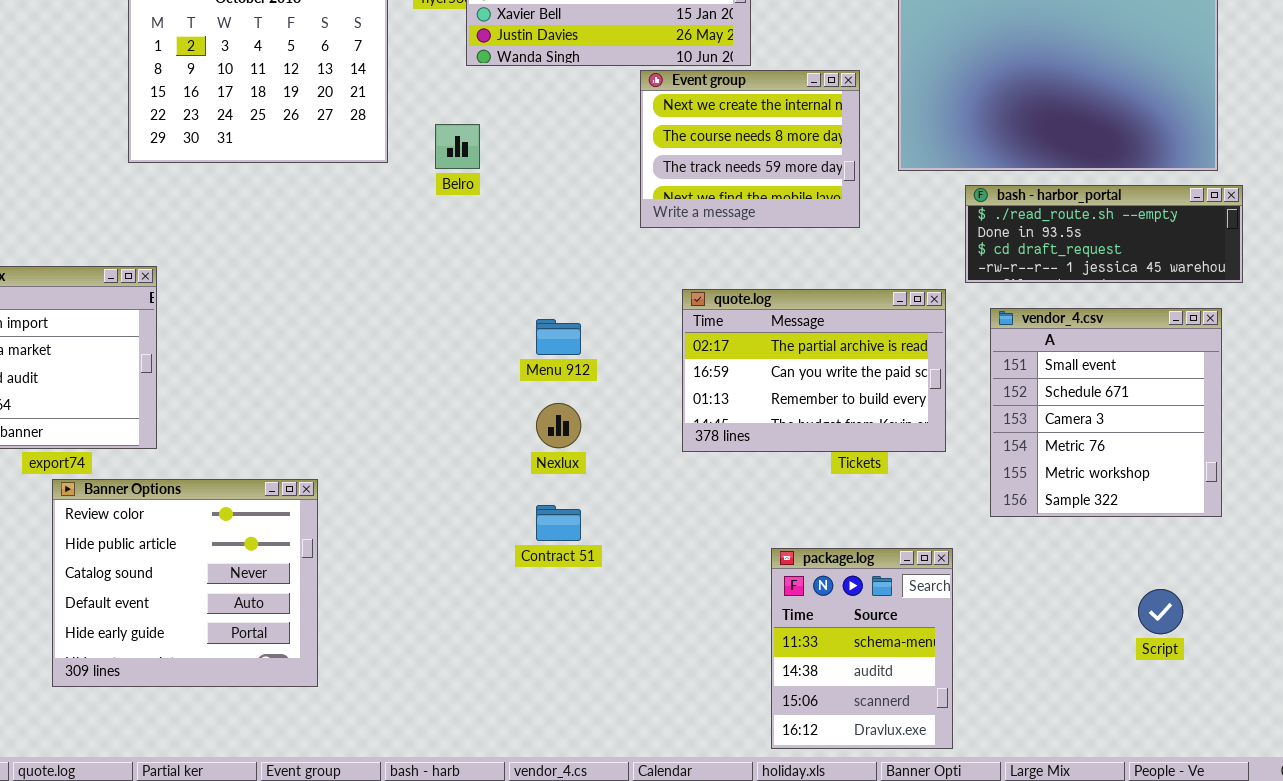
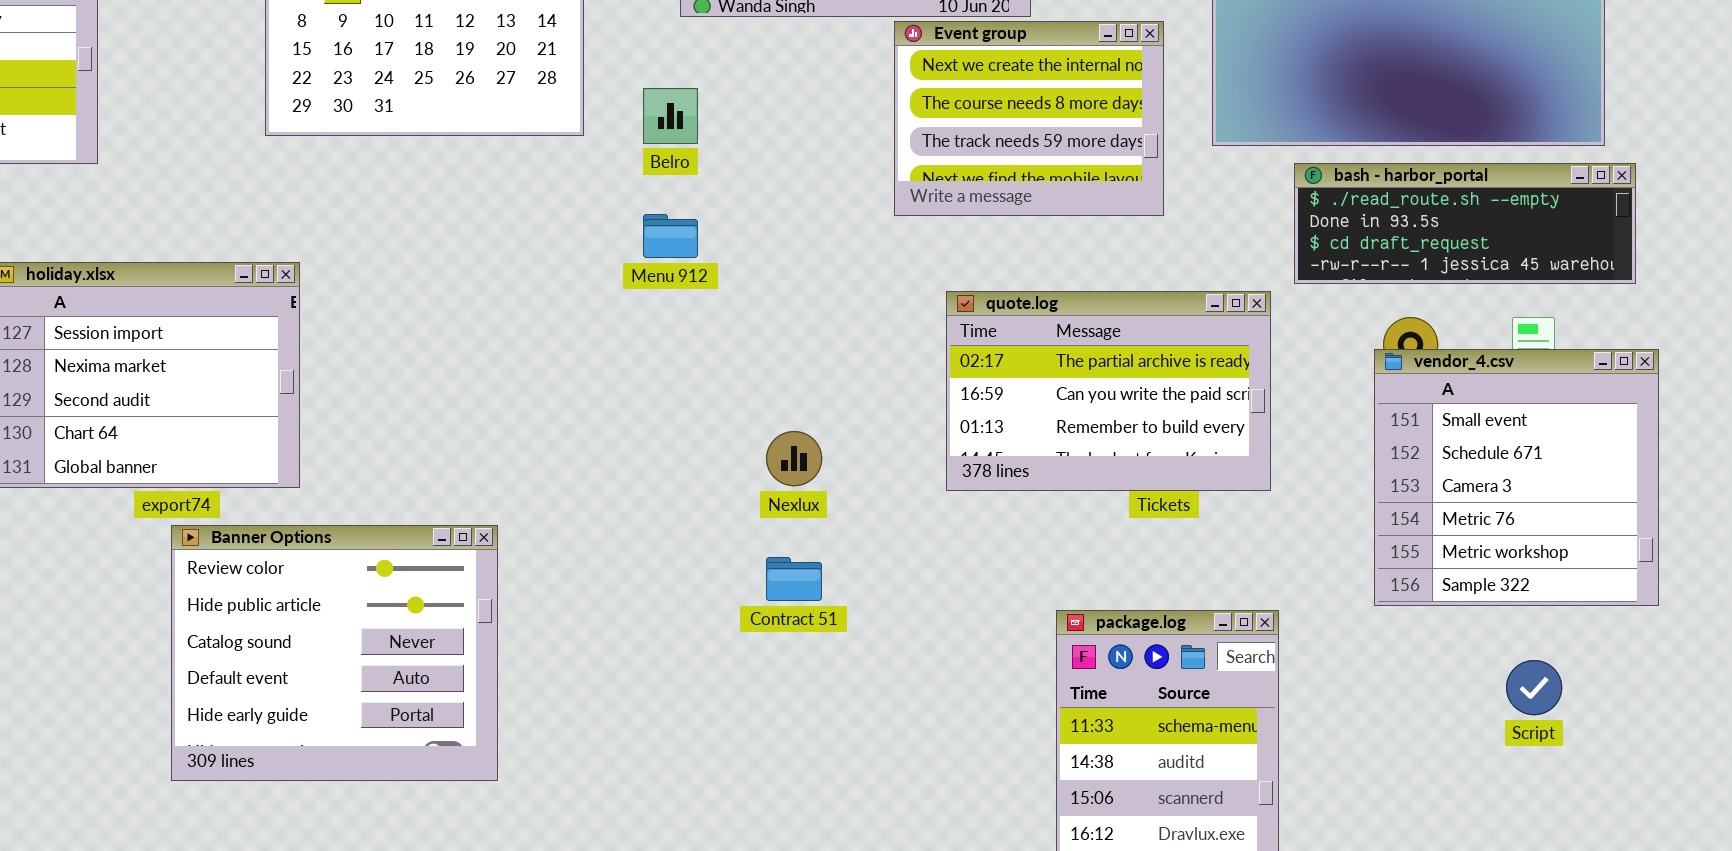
vendor_4.csv: [990,308,1222,517] -> [1374,349,1659,606], moved
Menu 912: [536,319,581,355] -> [643,214,698,258], moved

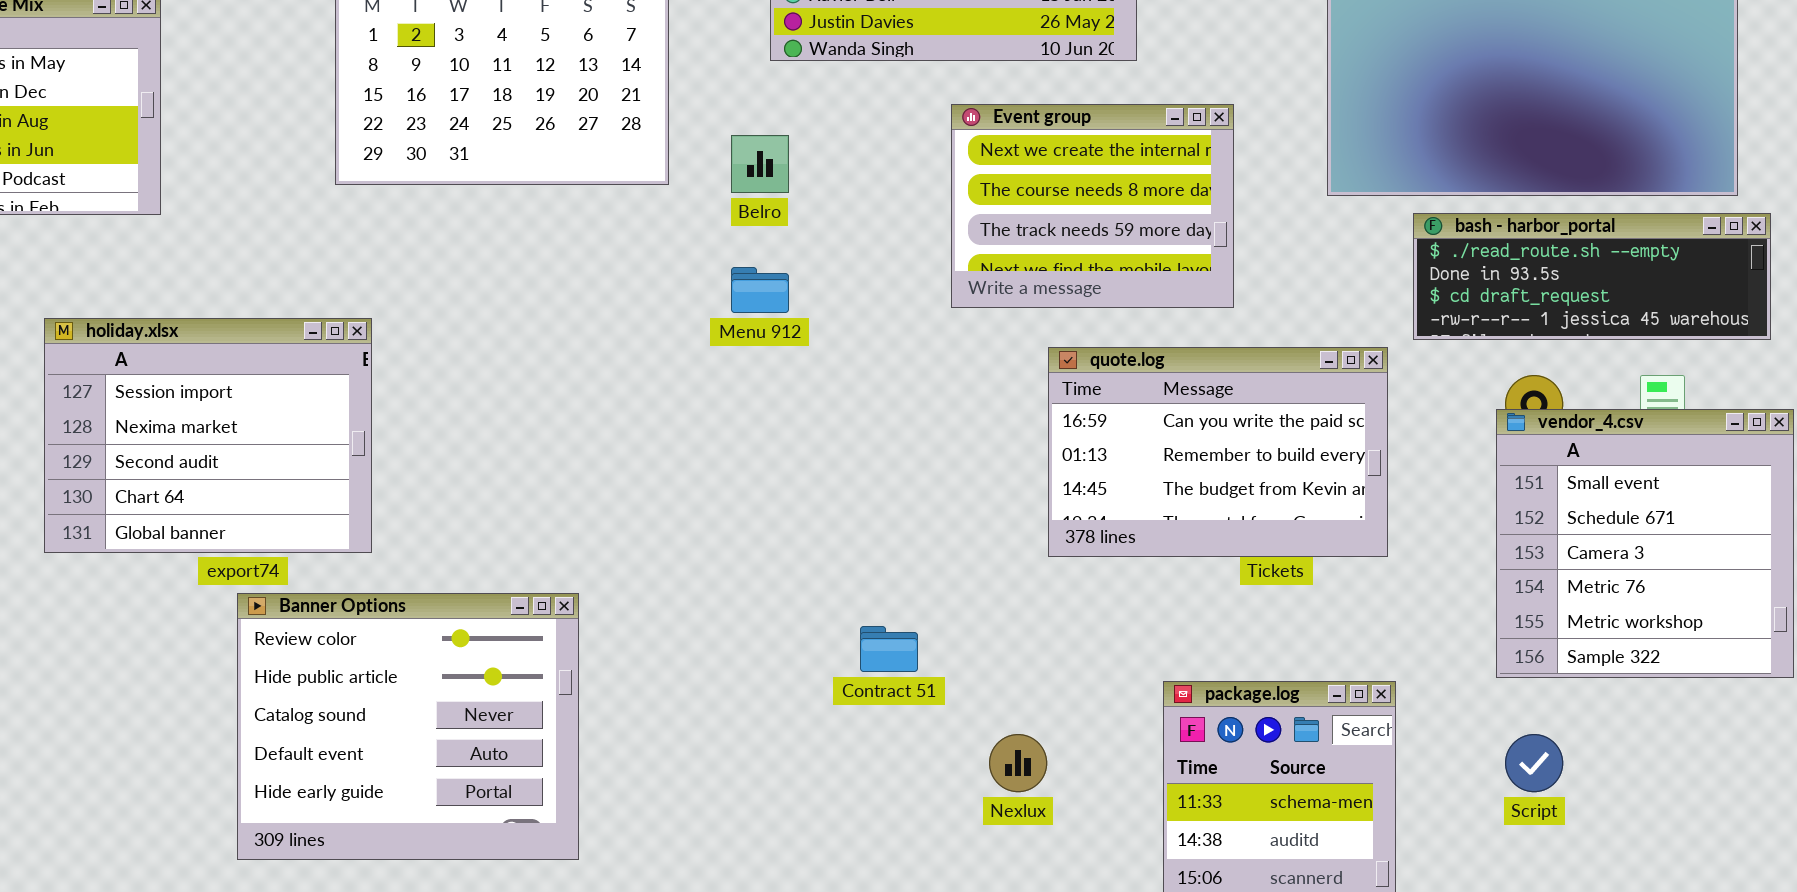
Event group: [894,21,1164,216] -> [951,104,1234,308], moved
quote.log: [946,291,1271,491] -> [1048,347,1388,557], scrolled down 1 row
Nexlux: [766,431,822,486] -> [989,734,1047,792], moved
Script: [1506,660,1562,715] -> [1505,734,1563,792], moved

